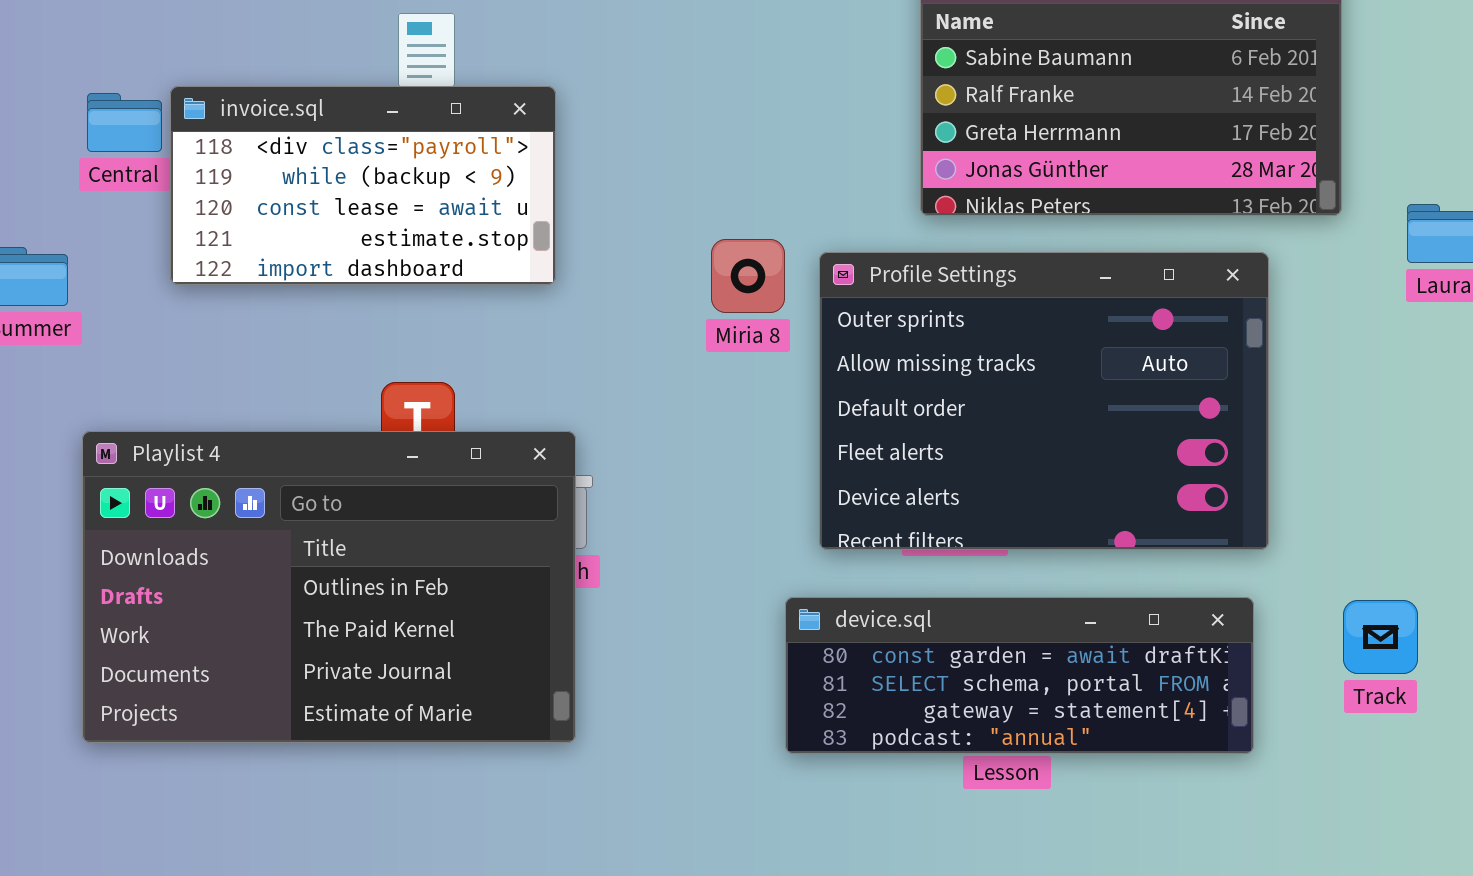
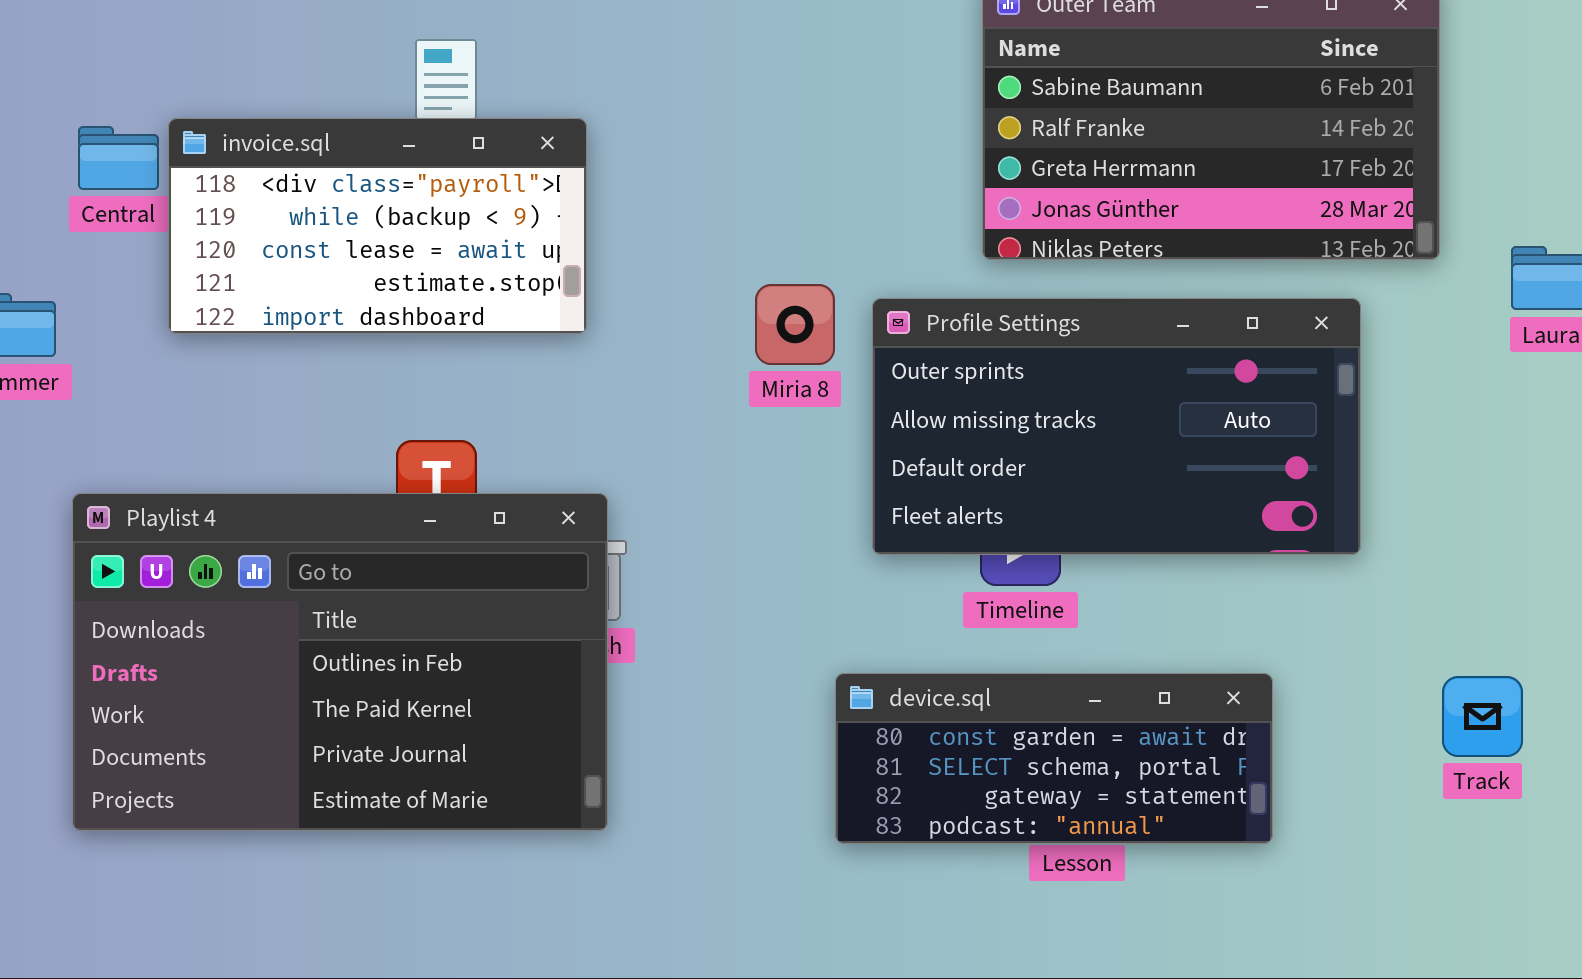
Profile Settings: [819,252,1269,550] -> [872,298,1361,555], resized
device.sql: [785,597,1254,754] -> [835,673,1273,844], resized

